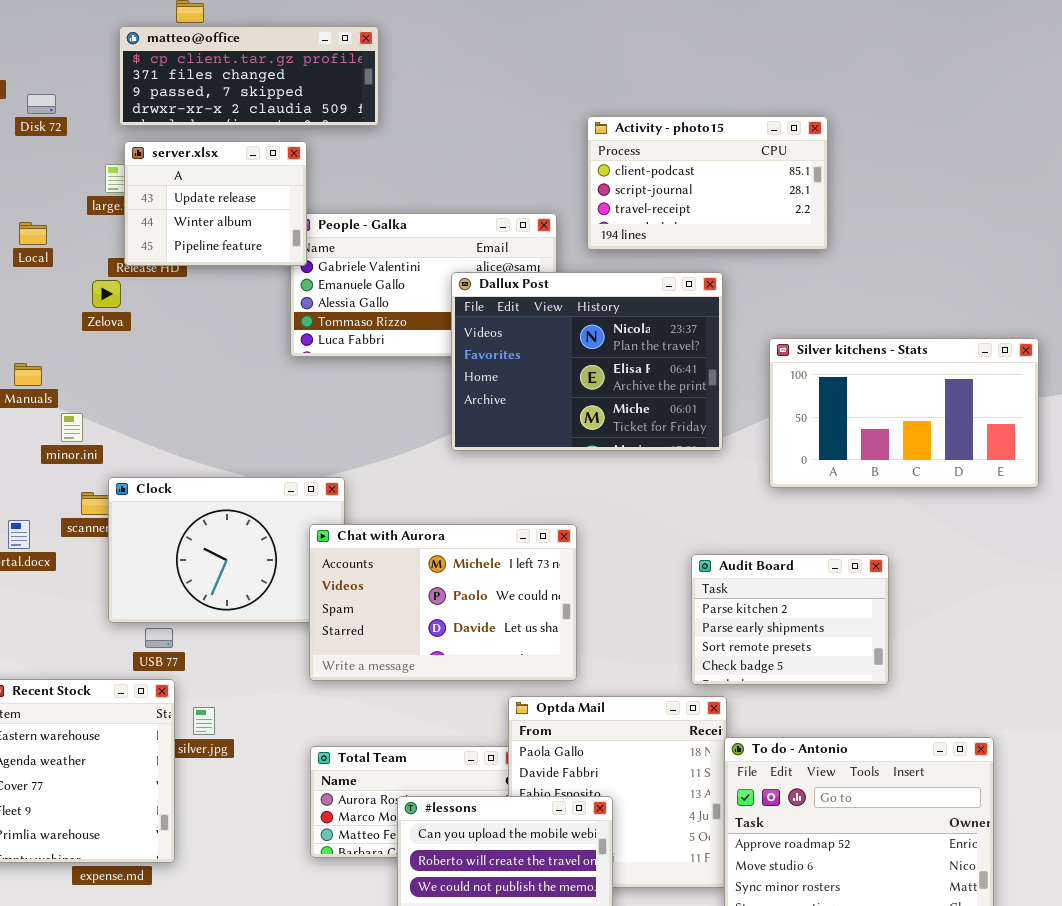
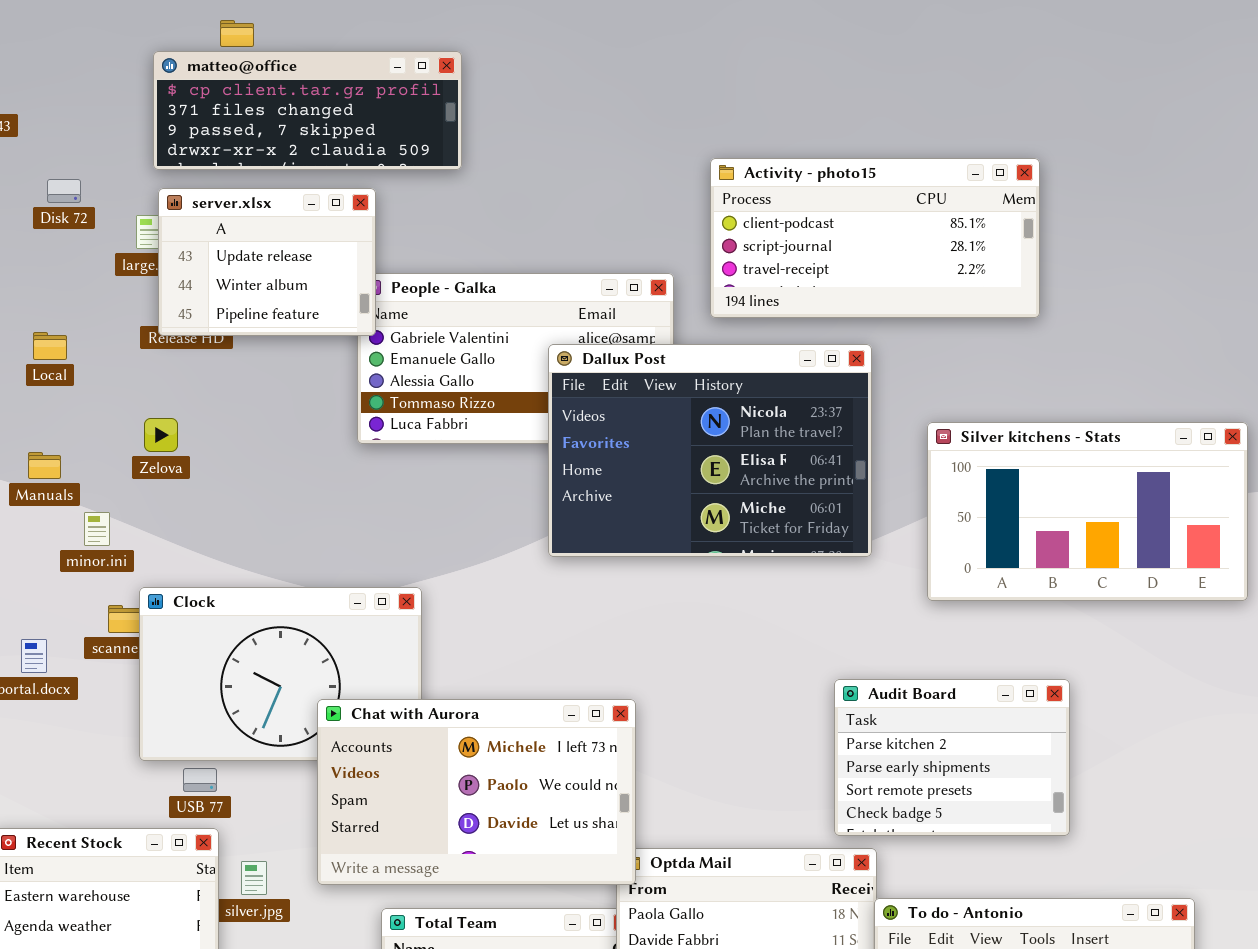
Disk 72: [27,94,56,114] -> [47,179,81,203], moved
Activity - photo15: [587,116,828,250] -> [710,158,1040,318], resized
Local: [19,222,47,245] -> [33,332,67,360], moved
Zelova: [92,280,121,308] -> [144,418,178,452], moved
Chat with Aurora: [309,524,577,681] -> [317,699,636,885], moved

